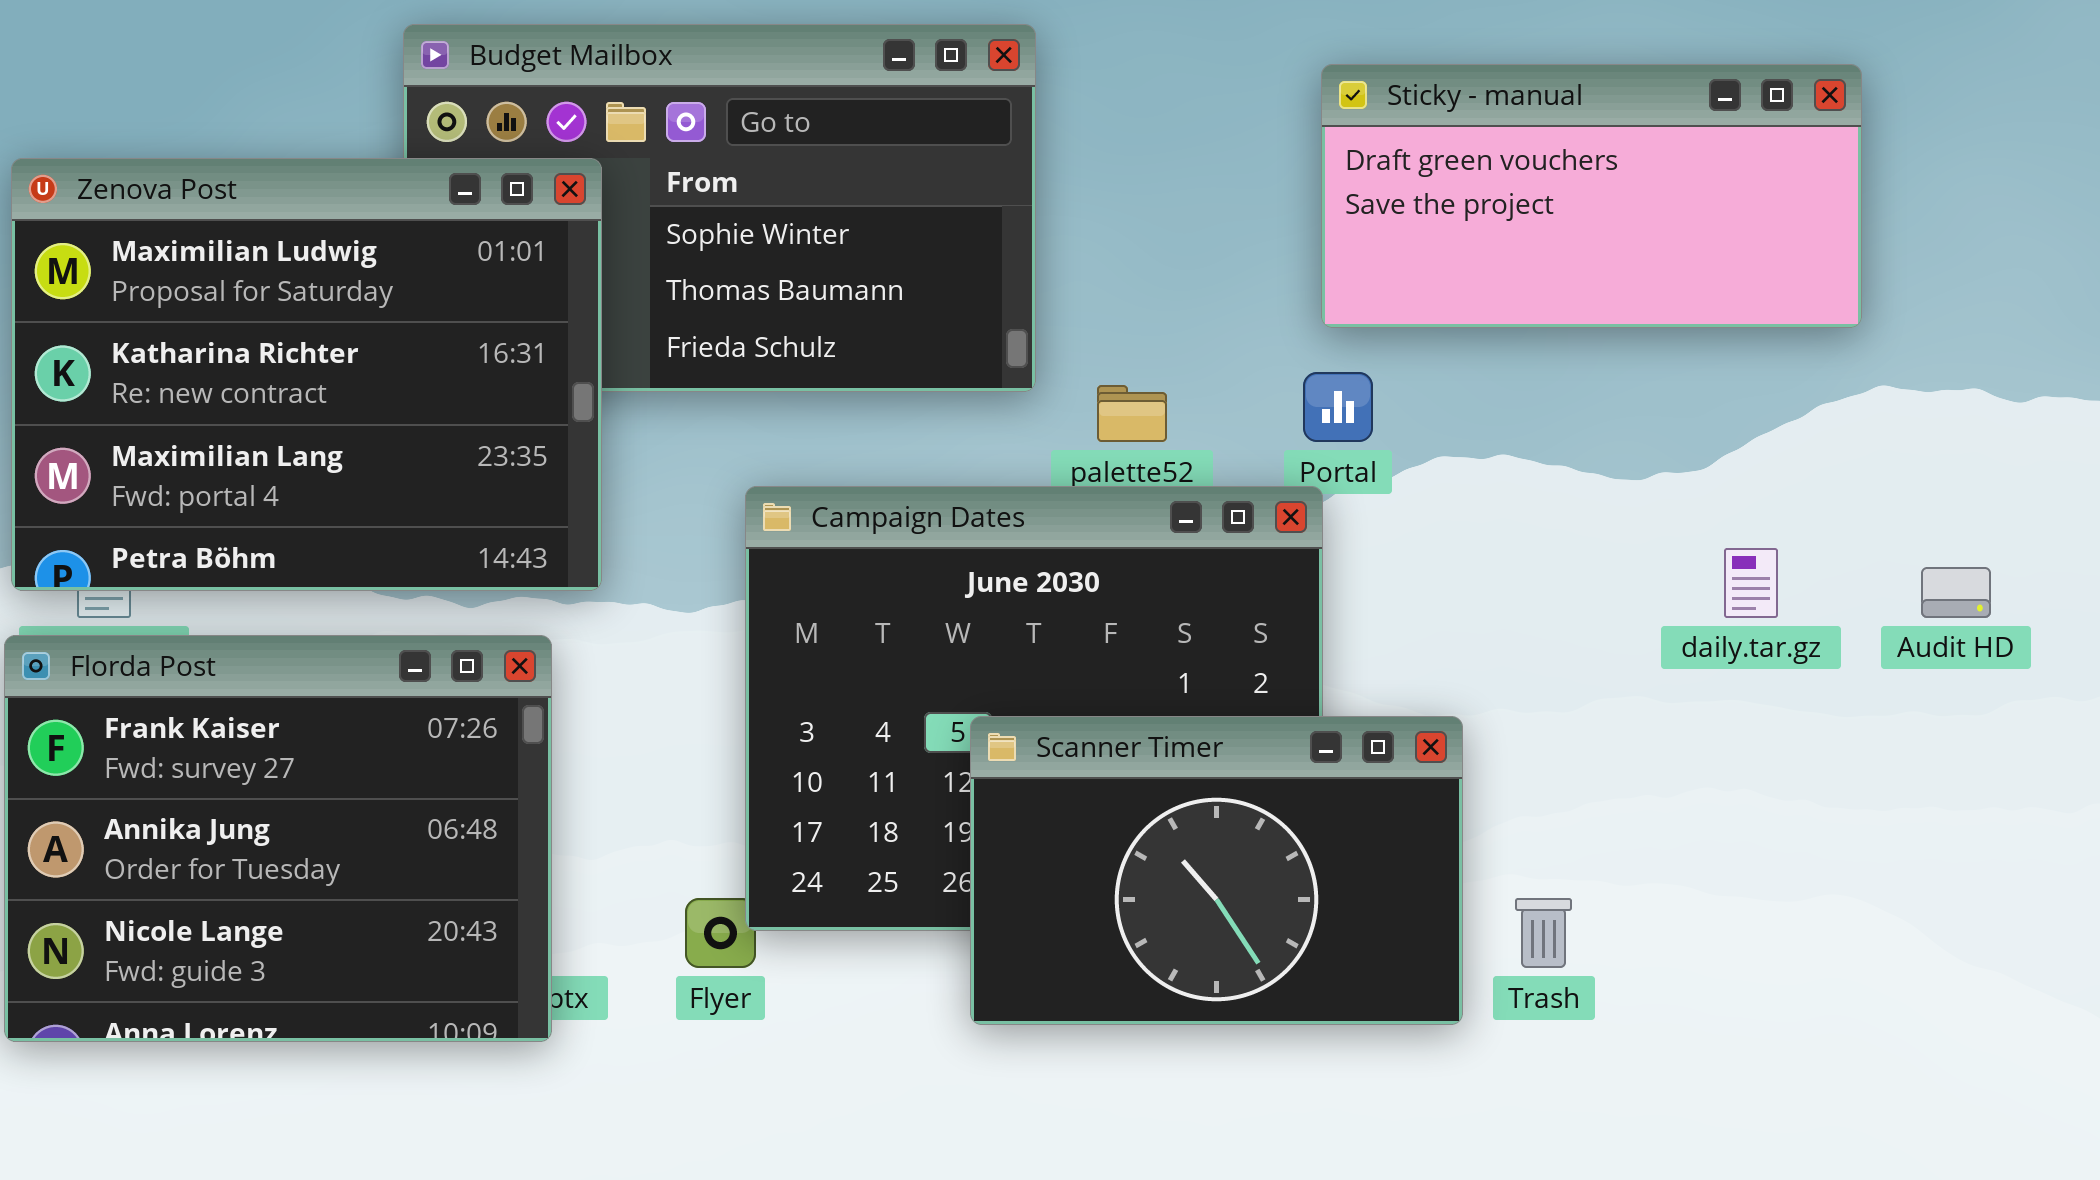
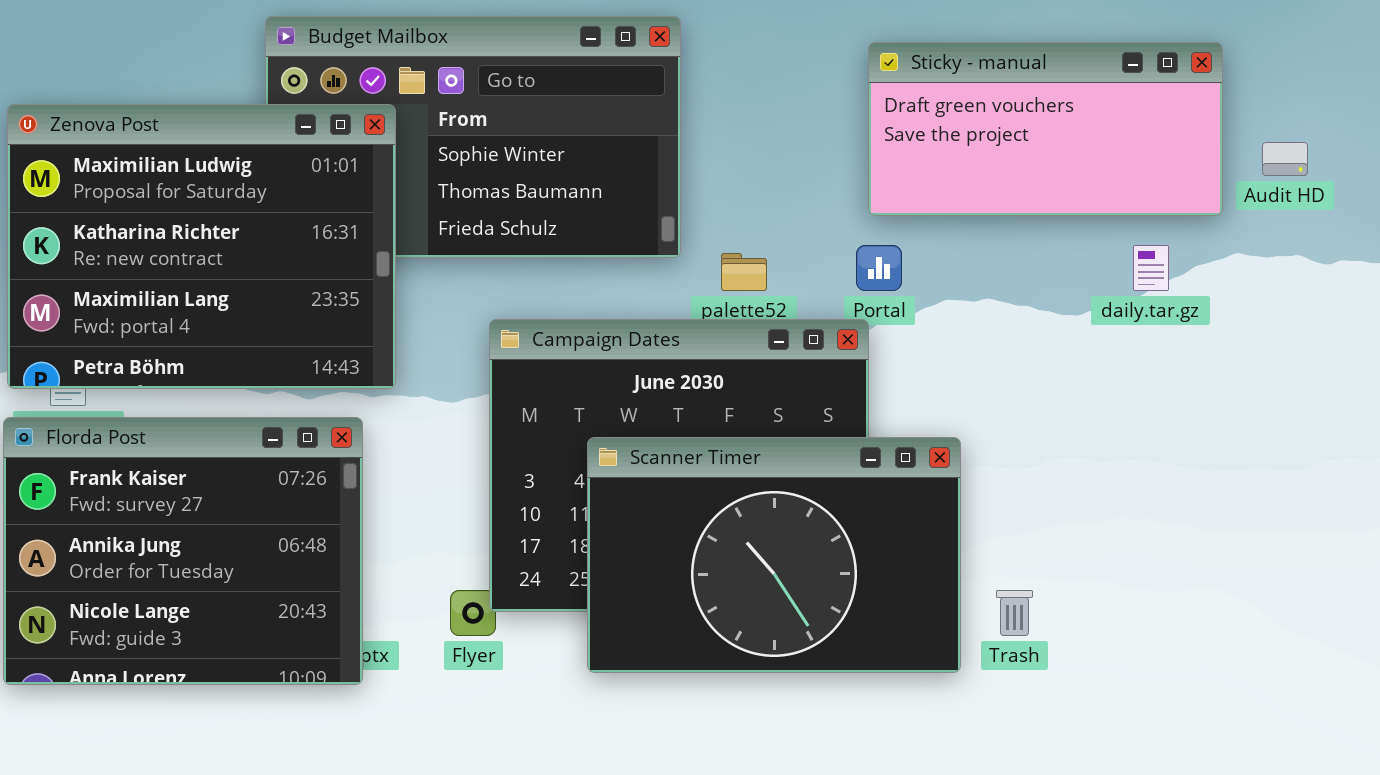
daily.tar.gz: [1724,548,1778,618] -> [1133,245,1169,291], moved
Audit HD: [1921,567,1991,618] -> [1262,142,1308,176], moved
Scanner Timer: [970,716,1463,1025] -> [587,437,961,673], resized

